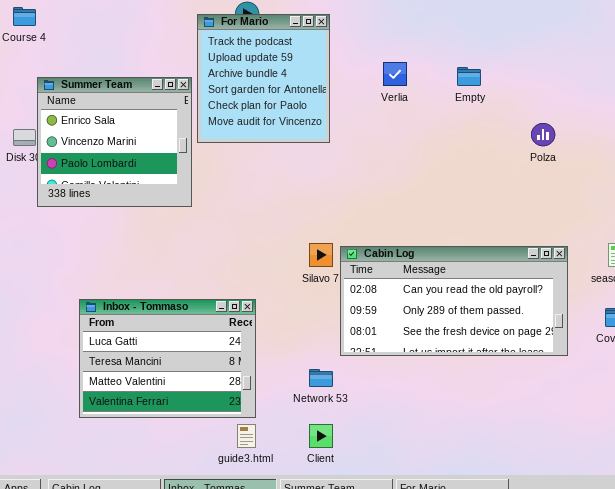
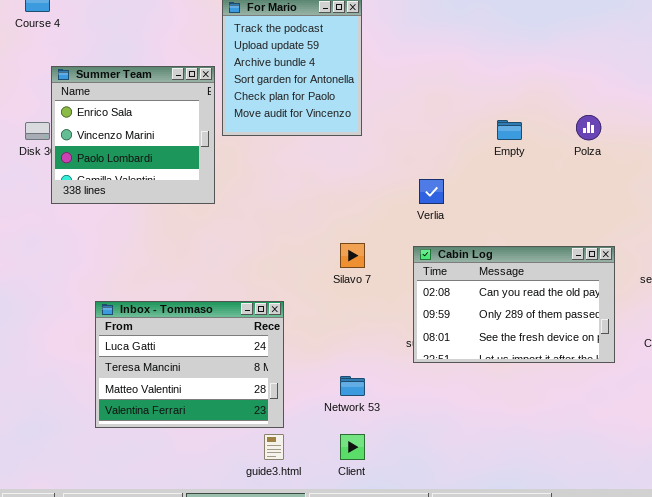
Verlia: [383,62,407,86] -> [419,179,444,204], moved
Empty: [457,67,481,86] -> [497,120,522,140], moved
Cabin Log: [340,246,568,356] -> [413,246,615,363], resized

